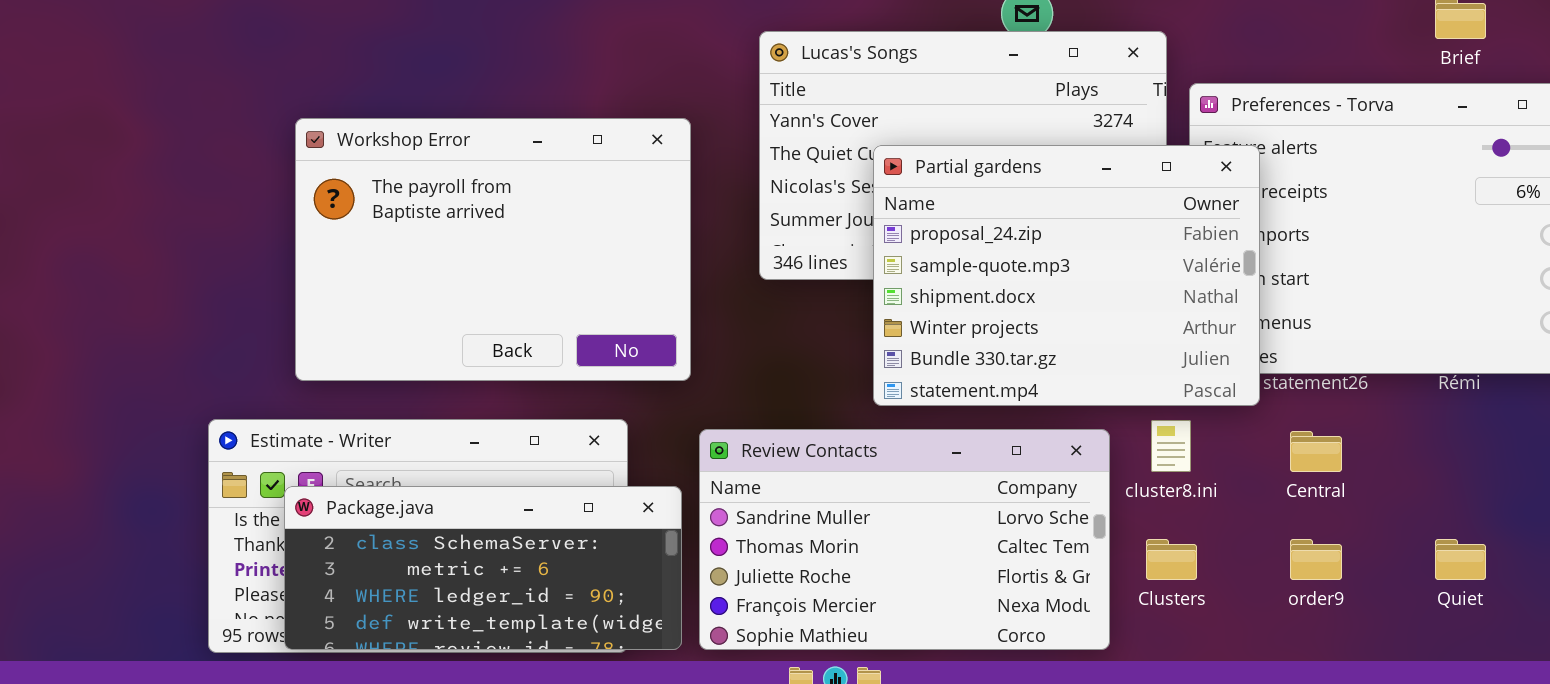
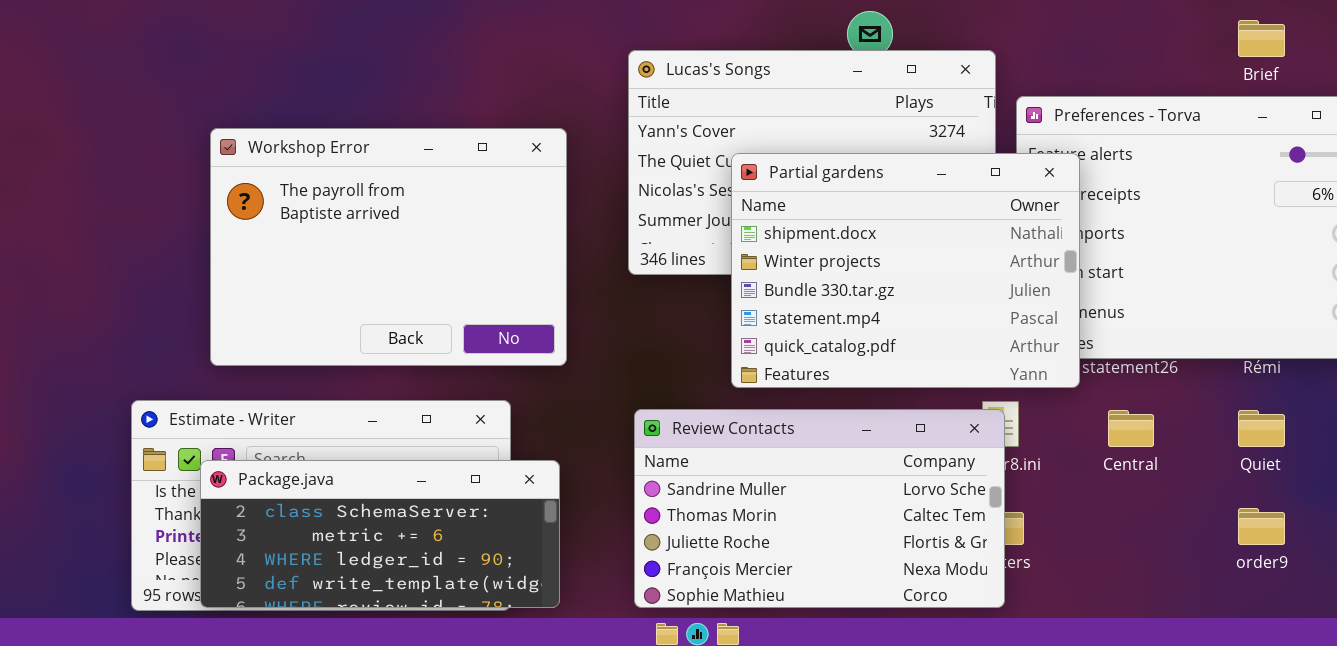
Partial gardens: [873,145,1260,406] -> [731,153,1080,388], scrolled down 2 rows
Review Contacts: [699,429,1110,650] -> [634,409,1005,608], moved
order9: [1290,539,1342,580] -> [1238,508,1285,545], moved
Quiet: [1435,539,1486,580] -> [1238,410,1285,447], moved

